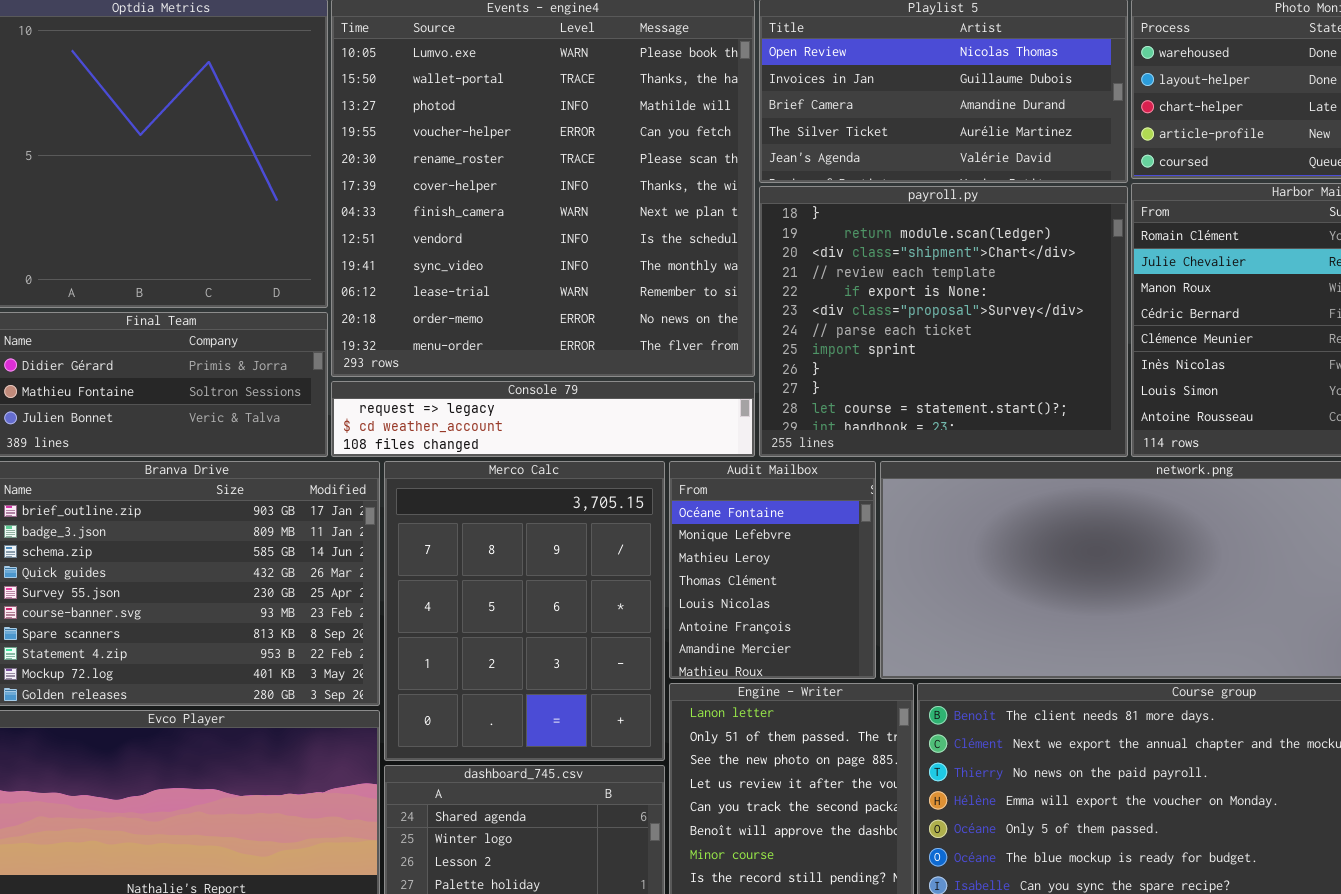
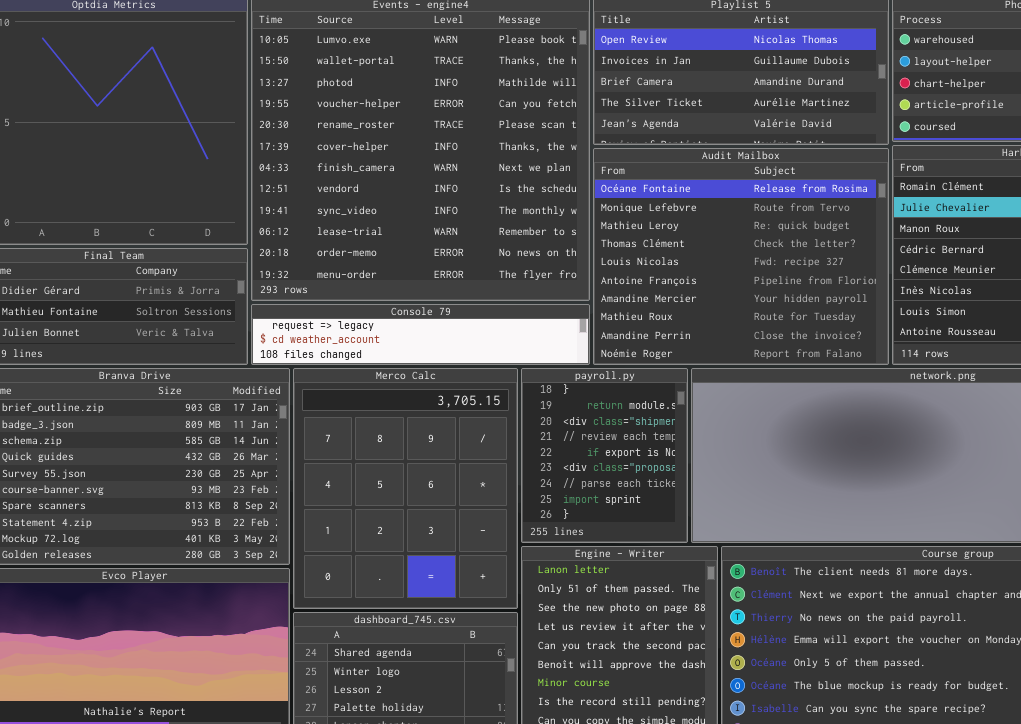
payroll.py: [759,186,1128,457] -> [521,368,688,543], moved, resized
Audit Mailbox: [669,461,876,679] -> [593,148,889,365], moved, resized

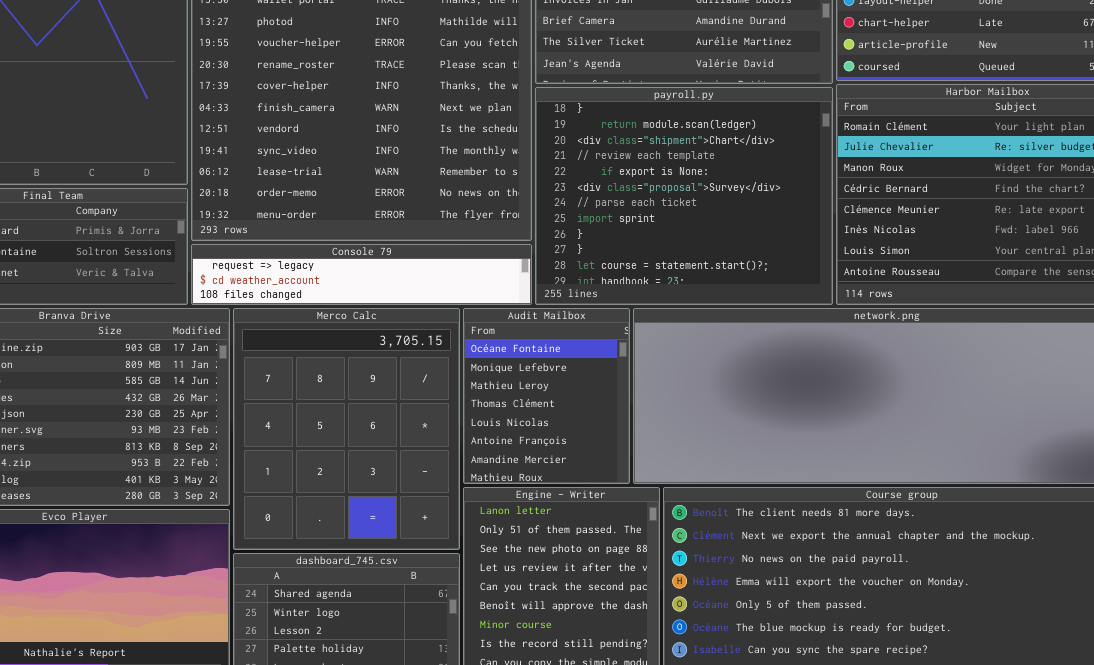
Audit Mailbox: [593,148,889,365] -> [463,308,630,484], moved, resized
payroll.py: [521,368,688,543] -> [535,87,833,305], moved, resized

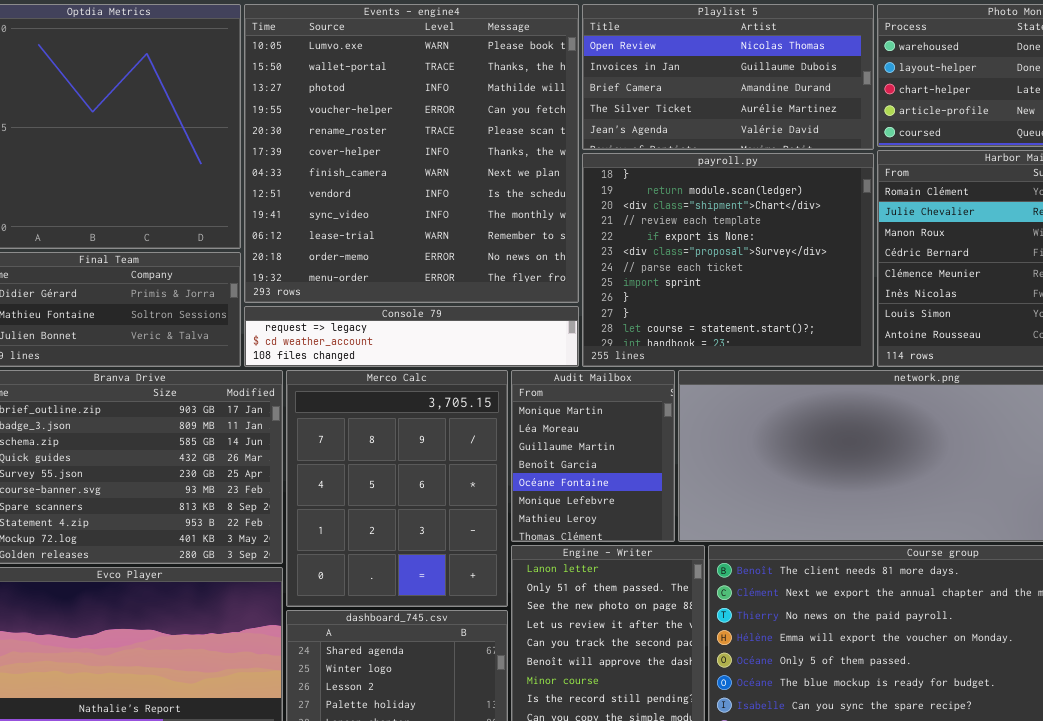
Audit Mailbox: [463,308,630,484] -> [511,370,675,542], scrolled up 4 rows

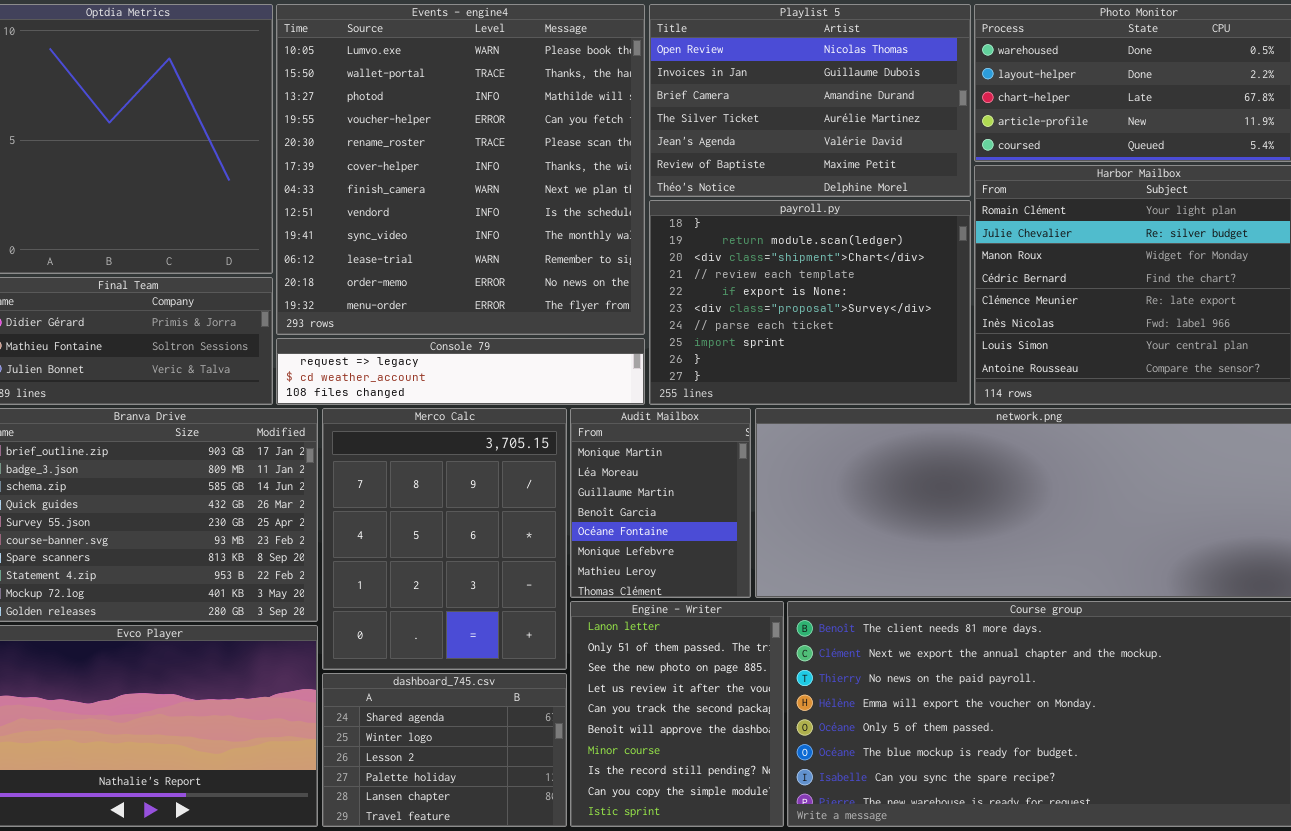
Playlist 5: [582,4,874,150] -> [649,4,971,197], resized
payroll.py: [582,153,874,367] -> [649,200,971,405], resized

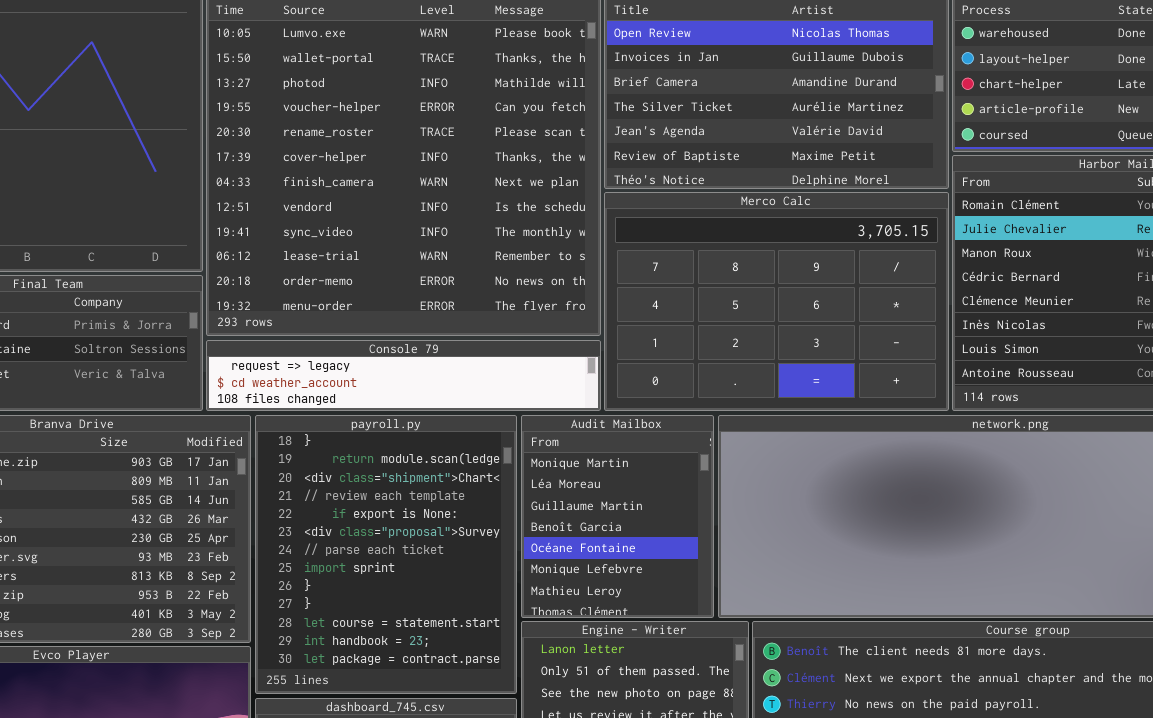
payroll.py: [649,200,971,405] -> [255,415,517,694], moved, resized
Merco Calc: [322,408,567,670] -> [604,192,949,411], moved, resized

